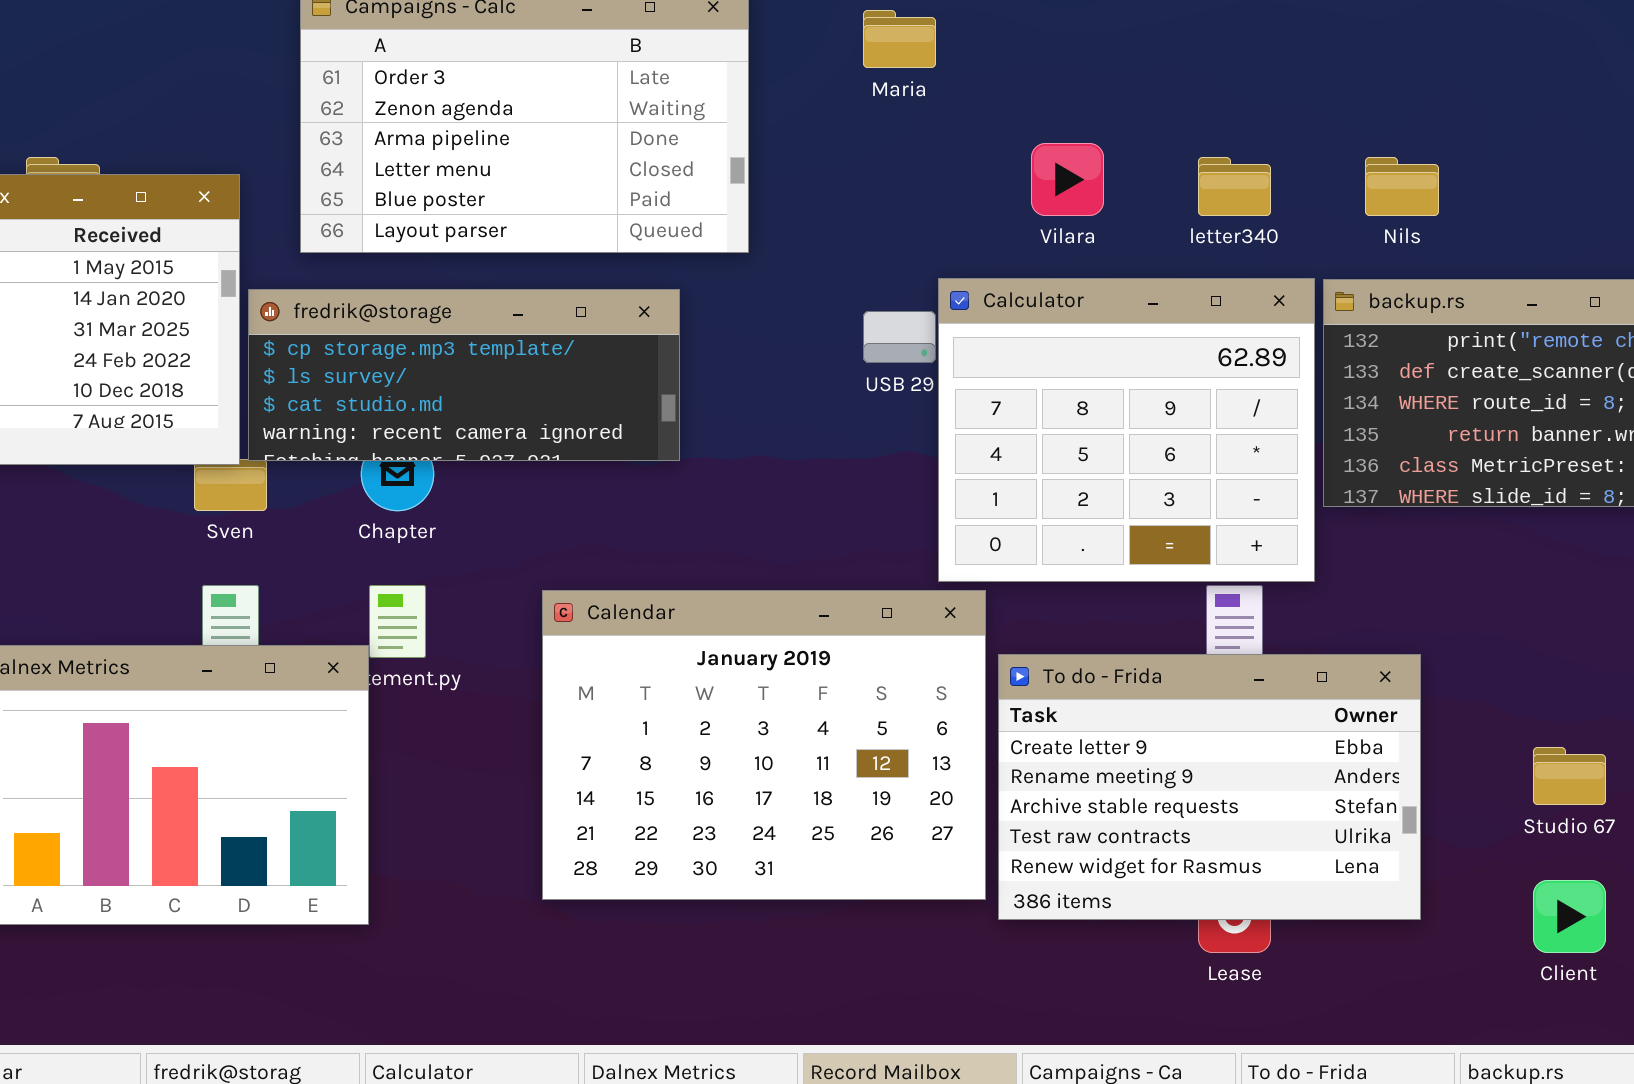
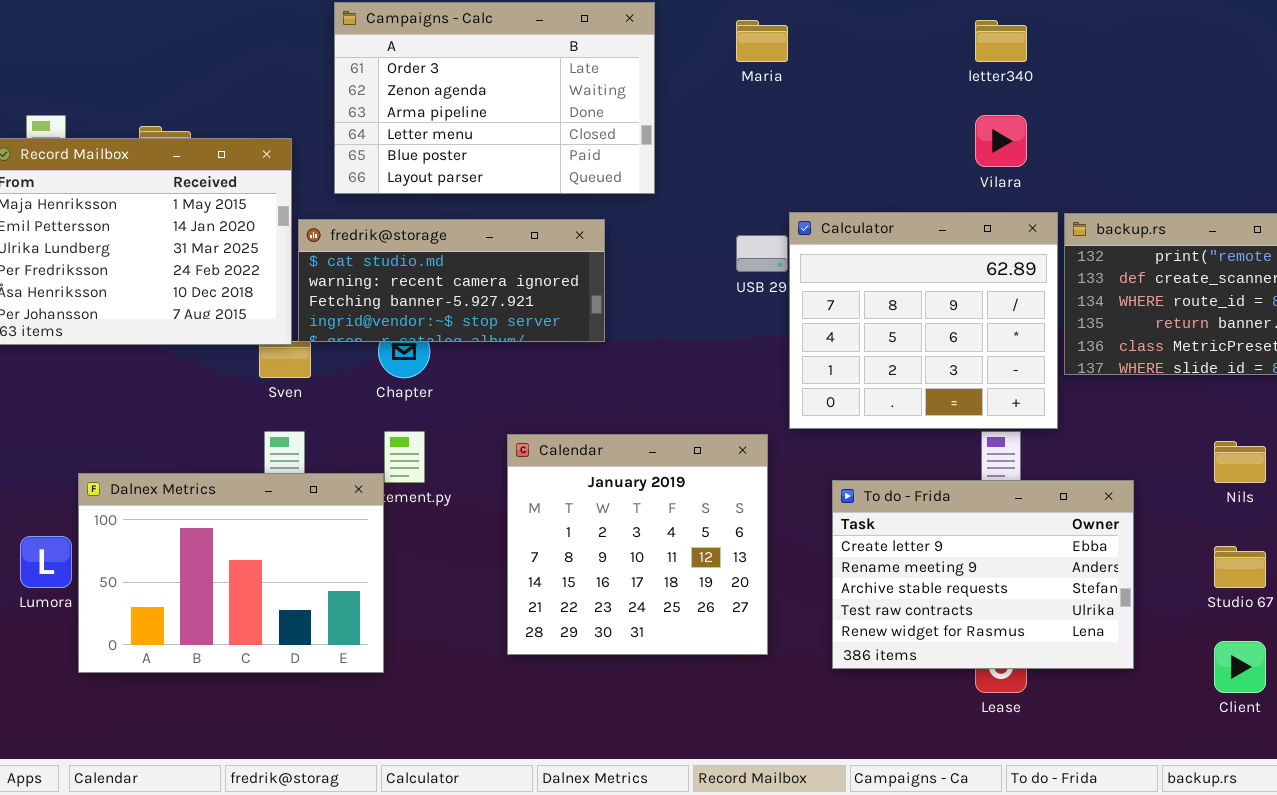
Vilara: [1031,143,1104,216] -> [975,115,1027,167], moved
letter340: [1198,157,1271,216] -> [975,20,1027,62], moved
Nils: [1365,157,1439,216] -> [1214,441,1266,483], moved
fredrik@storage: [248,289,680,461] -> [298,219,605,342], scrolled down 2 rows
Calendar: [542,590,986,900] -> [507,434,768,655], resized

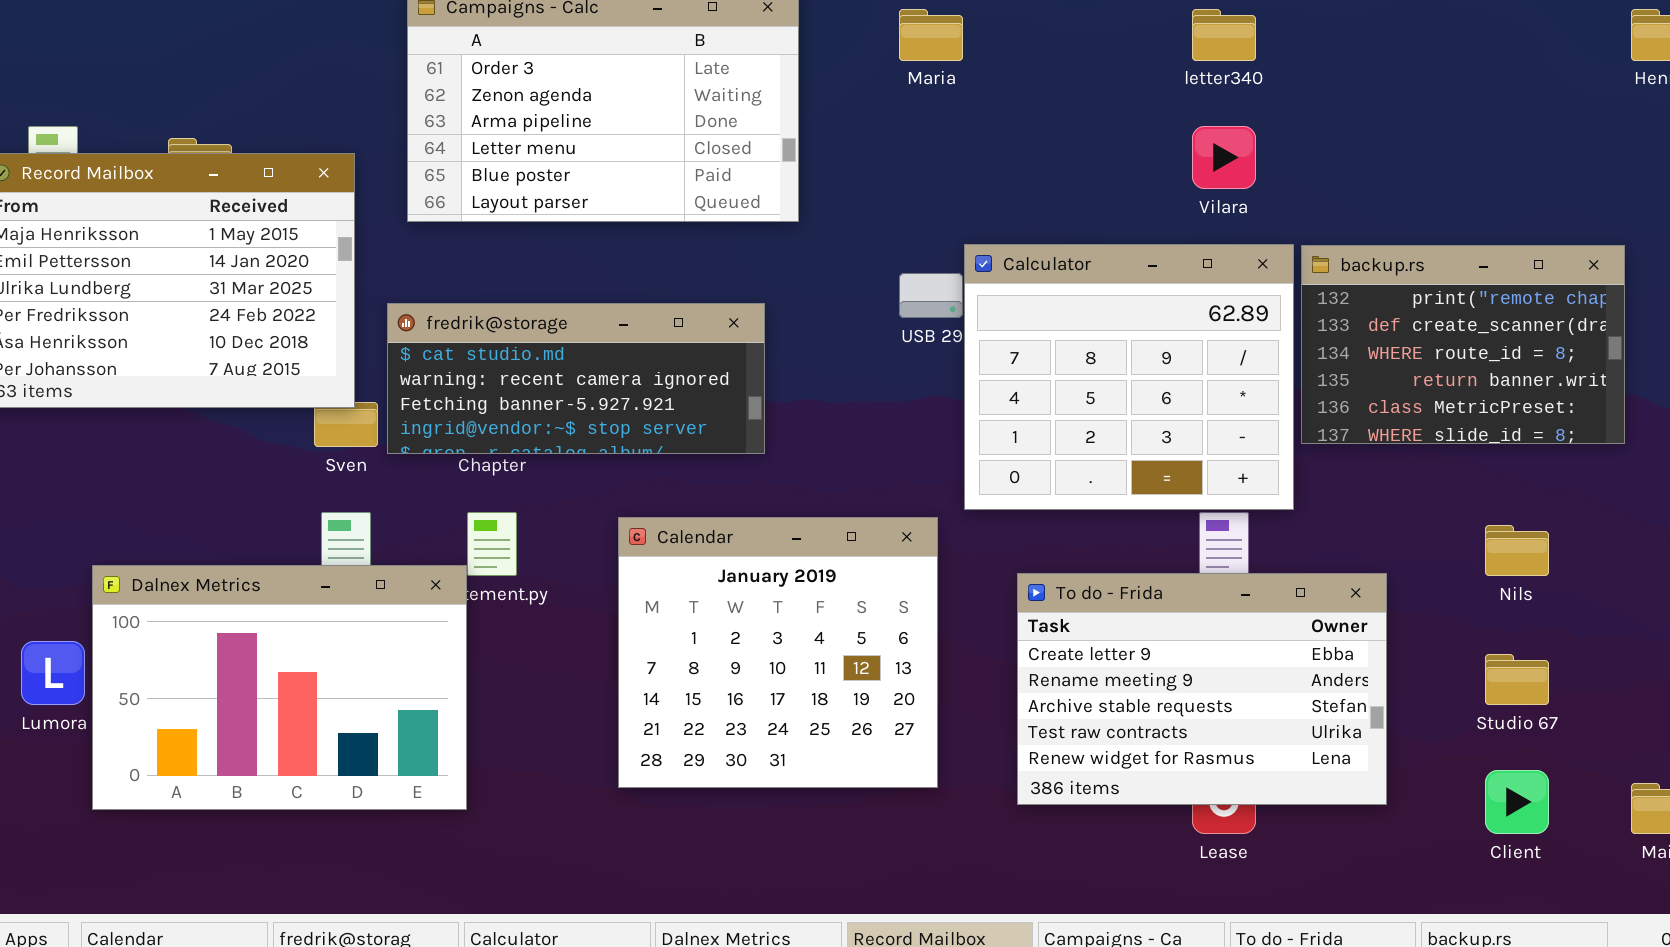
fredrik@storage: [298,219,605,342] -> [387,303,765,454], moved

